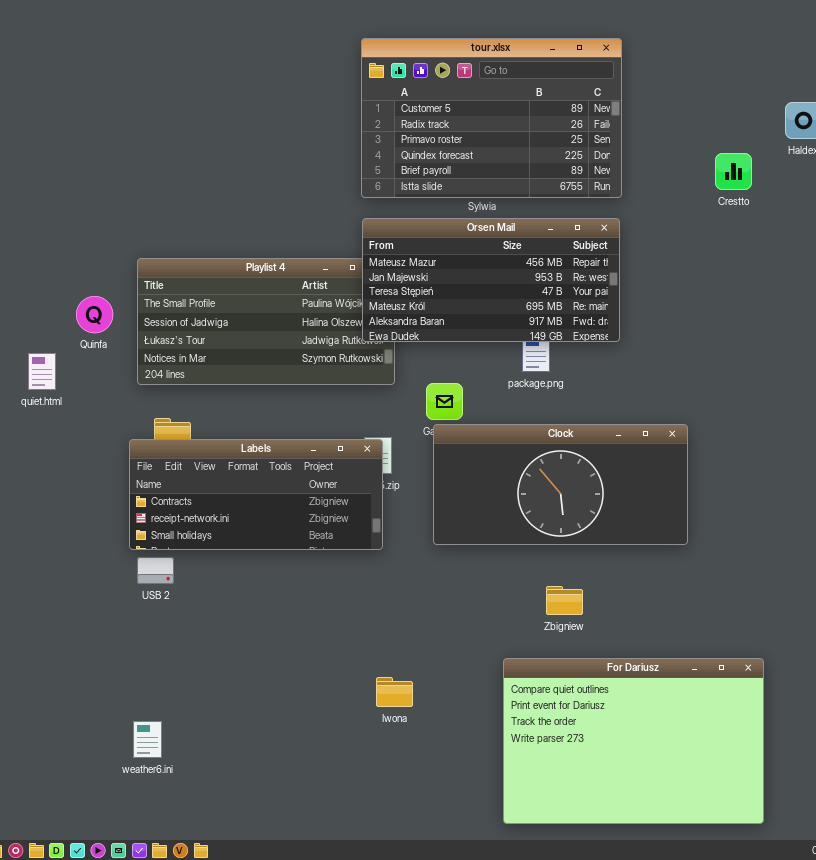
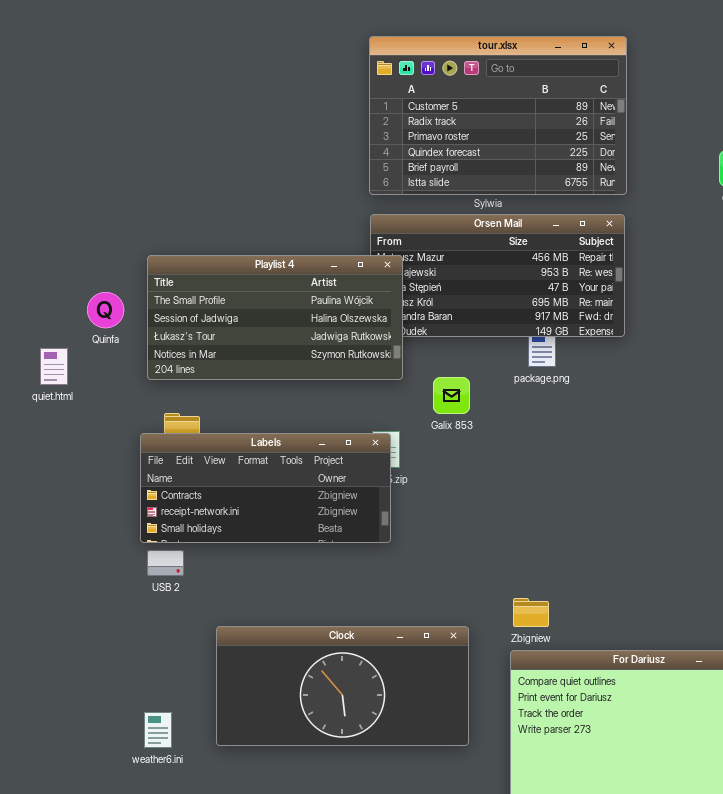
Playlist 4: [137,258,395,385] -> [147,255,403,380], raised
Clock: [433,424,688,545] -> [216,626,469,746], moved
Zbigniew: [546,586,583,615] -> [513,598,549,627], moved

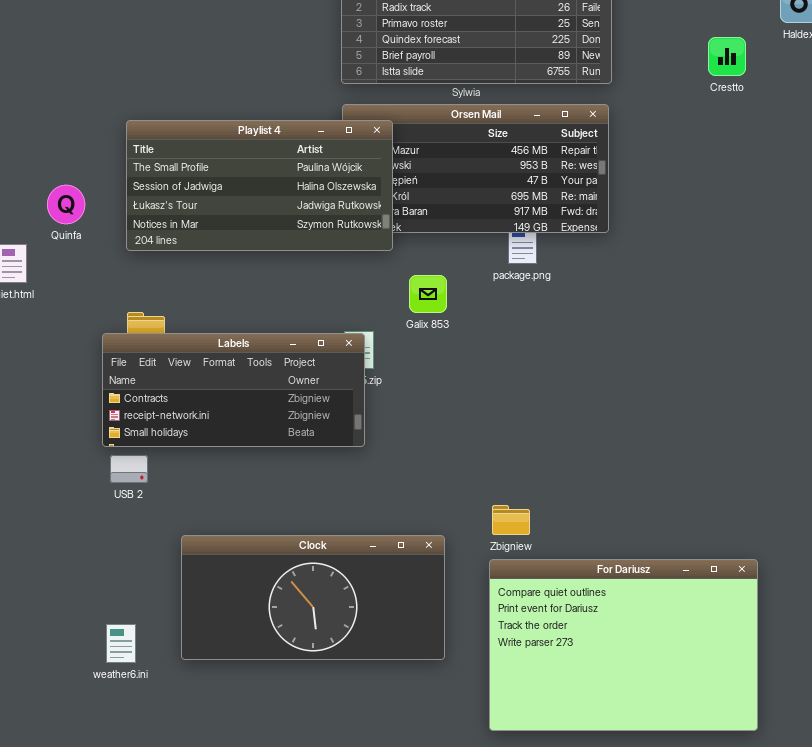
Playlist 4: [147,255,403,380] -> [126,120,393,251], moved

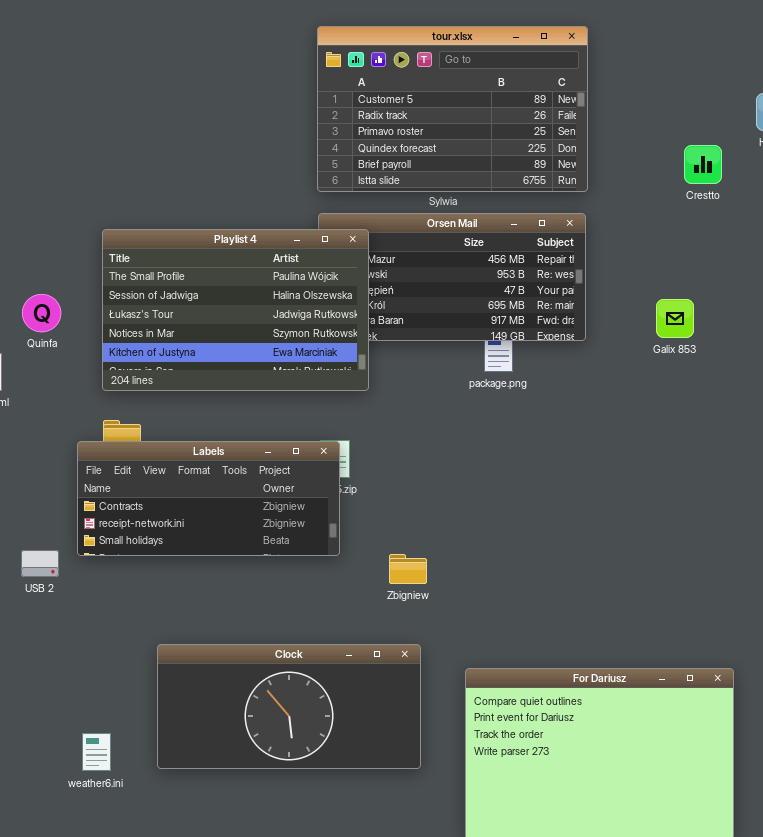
Playlist 4: [126,120,393,251] -> [102,229,369,391], resized
Galix 853: [409,275,447,313] -> [656,299,694,338], moved
USB 2: [110,455,148,483] -> [21,550,59,577], moved
Zbigniew: [492,505,530,535] -> [389,554,427,584], moved

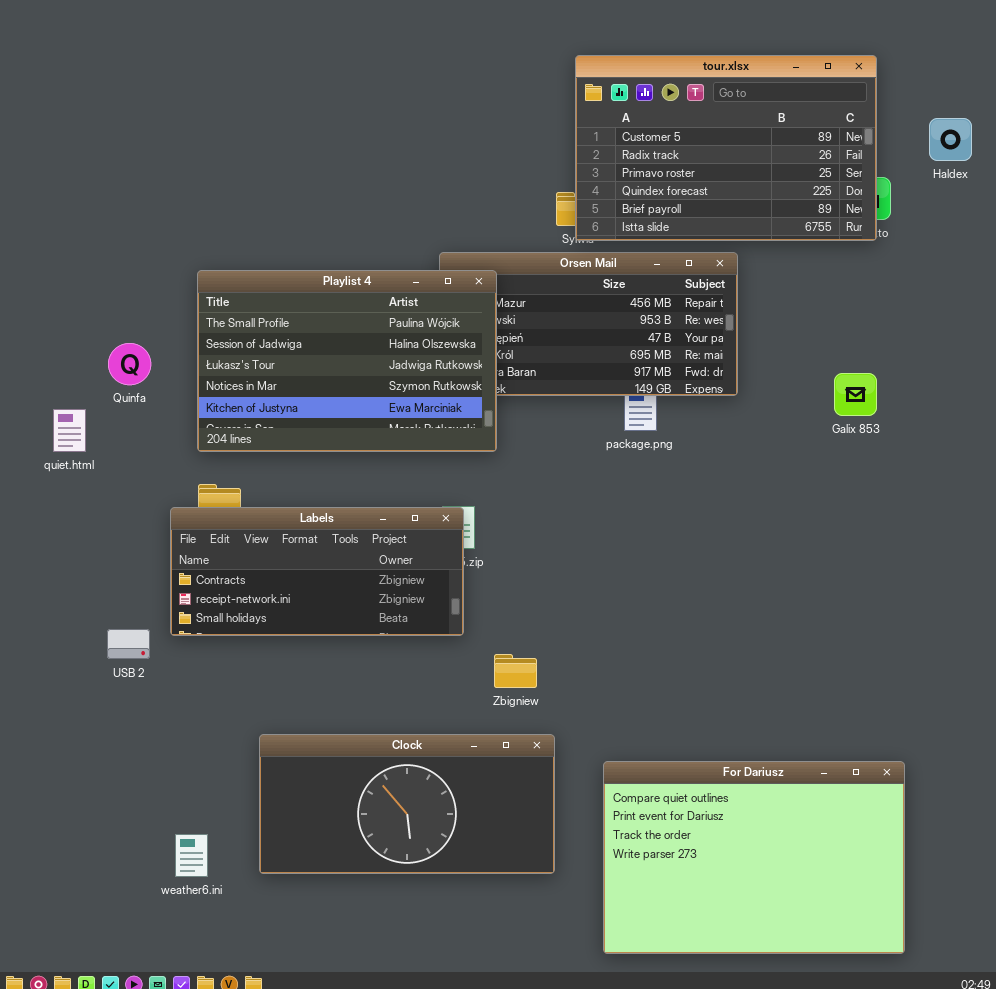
tour.xlsx: [317,26,588,192] -> [575,55,877,241], moved
Galix 853: [656,299,694,338] -> [834,373,877,416], moved
Zbigniew: [389,554,427,584] -> [494,654,537,688], moved

